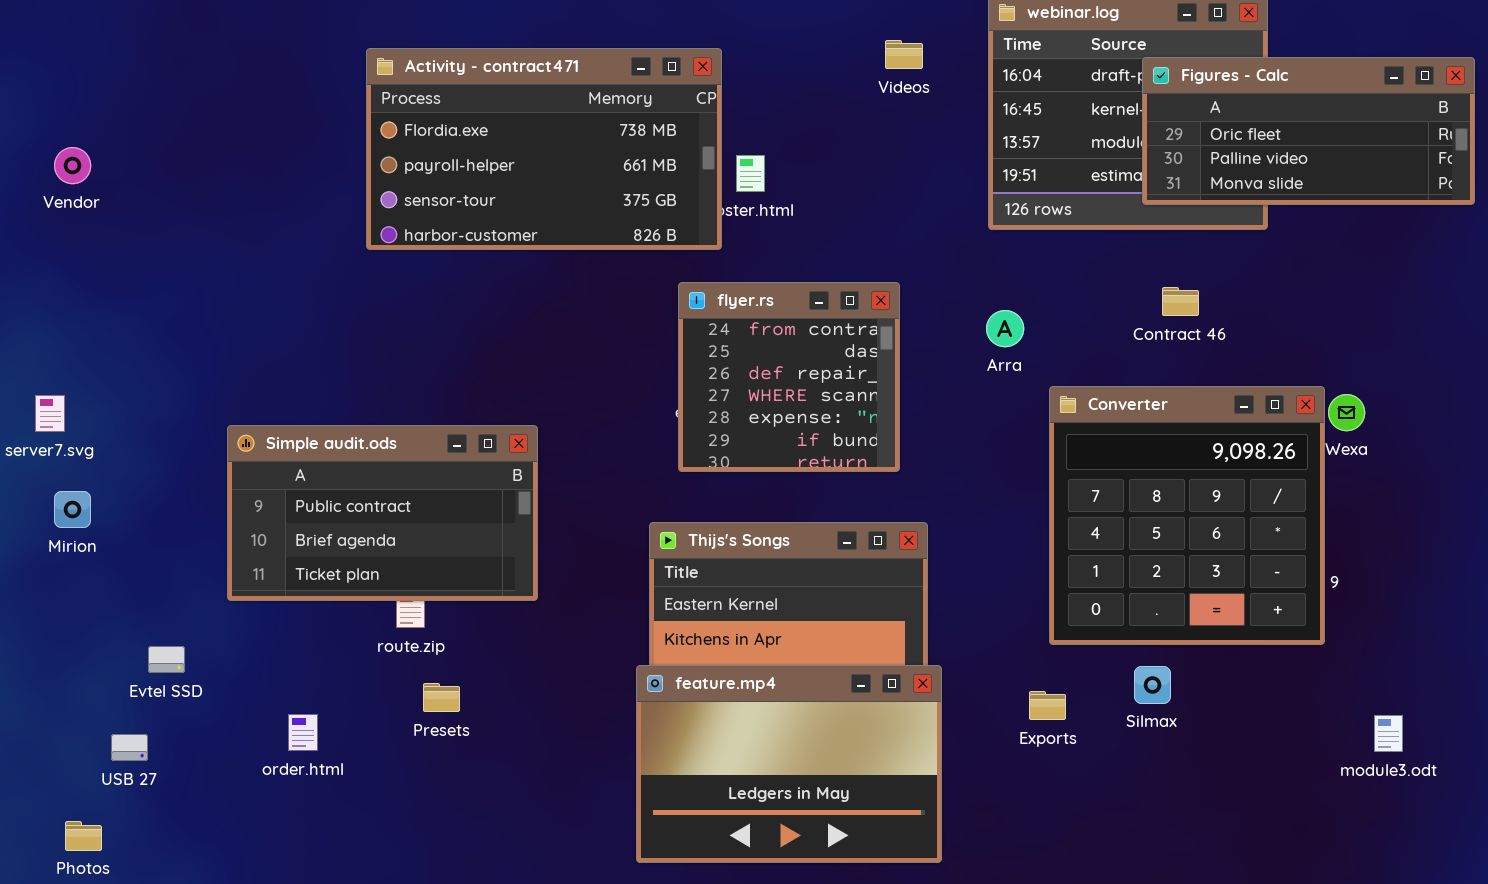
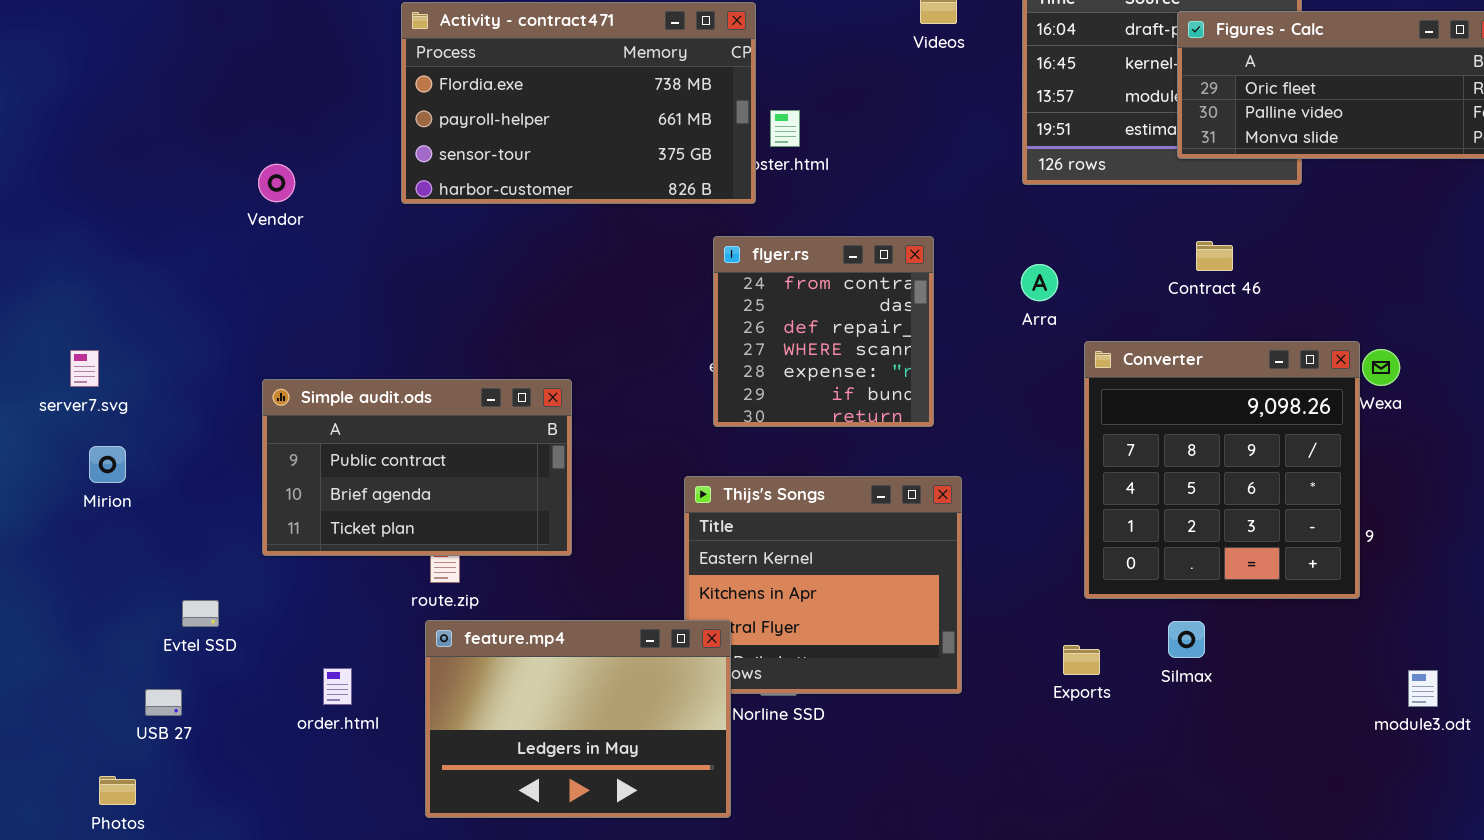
Vendor: [54,147,91,184] -> [258,164,295,202], moved
feature.mp4: [636,665,942,863] -> [425,620,731,818], moved

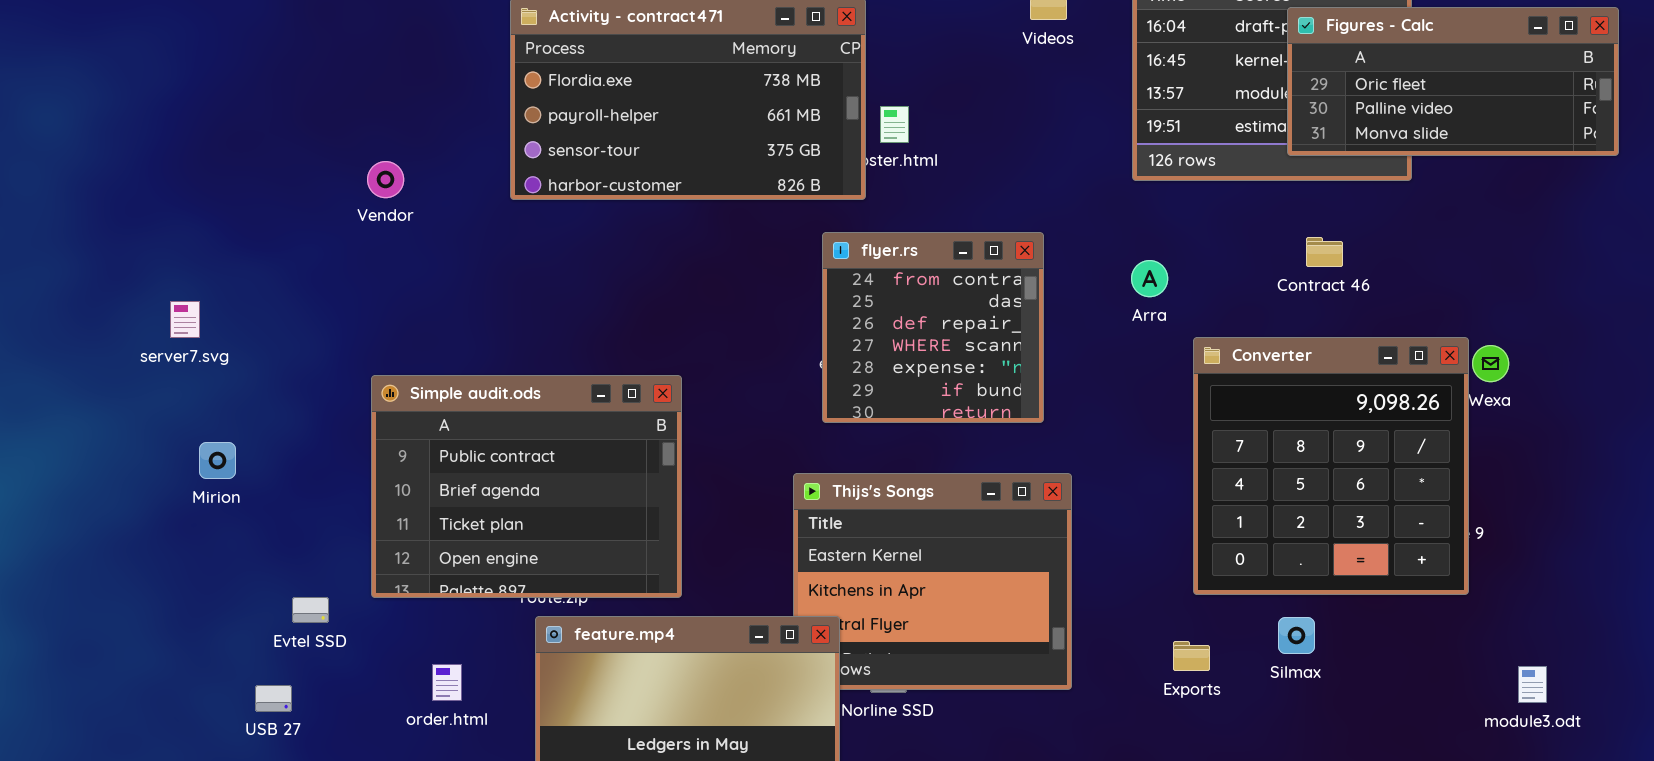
server7.svg: [70,350,99,387] -> [170,301,200,338], moved
Simple audit.ods: [262,379,572,556] -> [371,375,682,598], resized

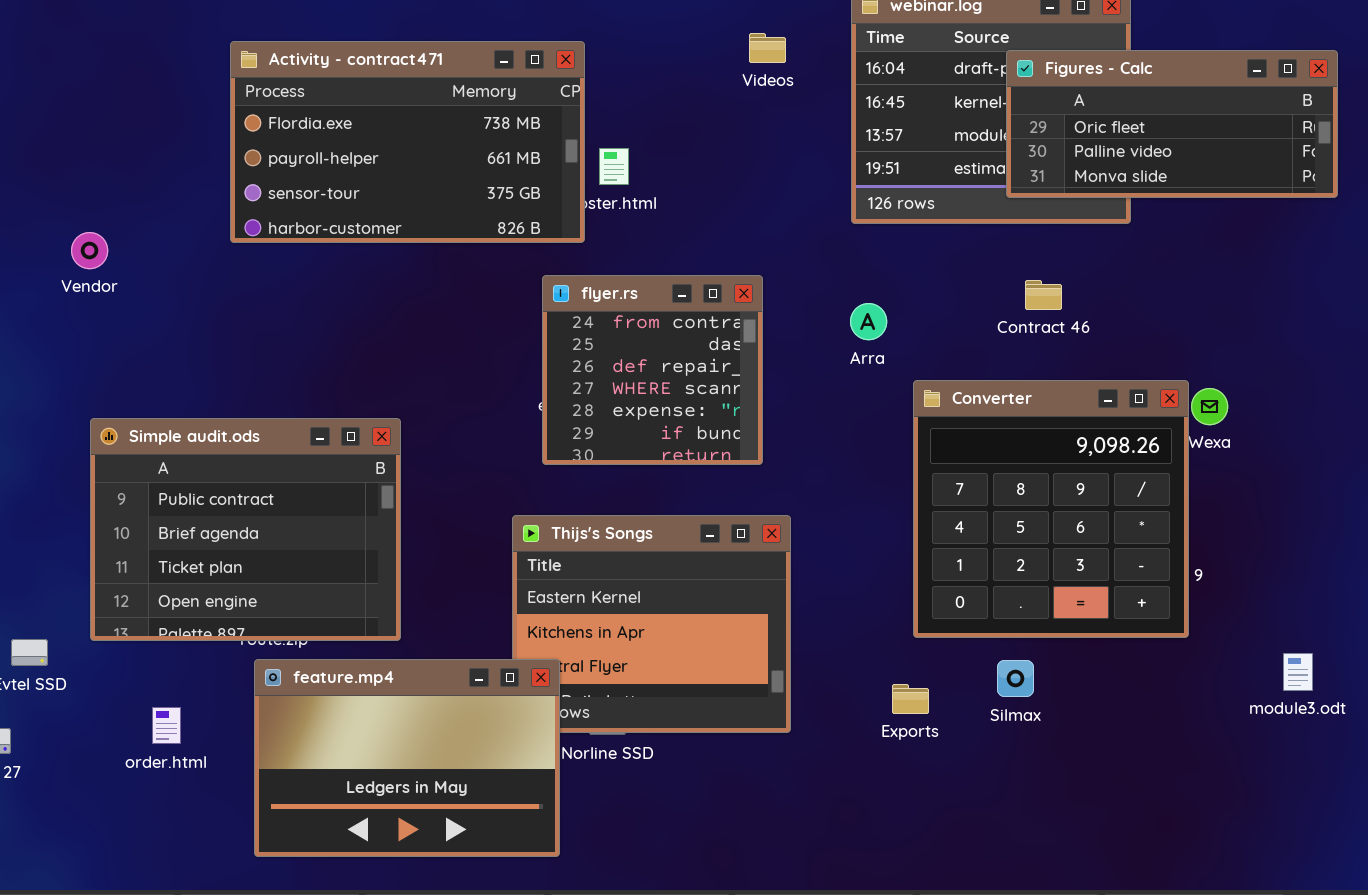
Vendor: [367,161,404,198] -> [71,232,108,269], moved
module3.odt: [1518,666,1547,703] -> [1283,653,1313,691], moved

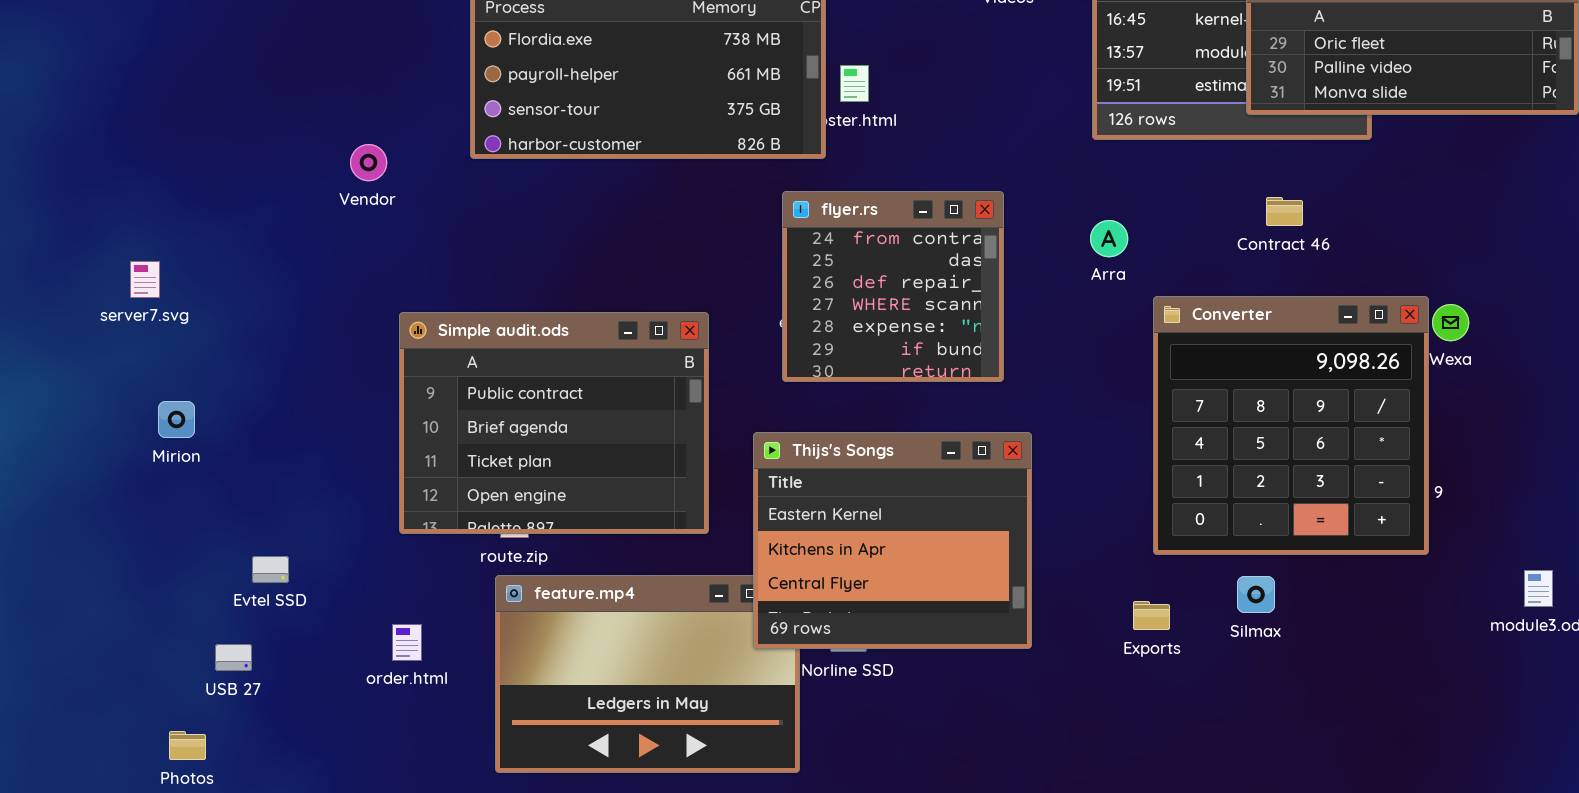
Vendor: [71,232,108,269] -> [350,144,387,181], moved
Simple audit.ods: [90,418,401,641] -> [399,312,709,534], moved
Thijs's Songs: [512,515,791,733] -> [753,432,1032,649], raised

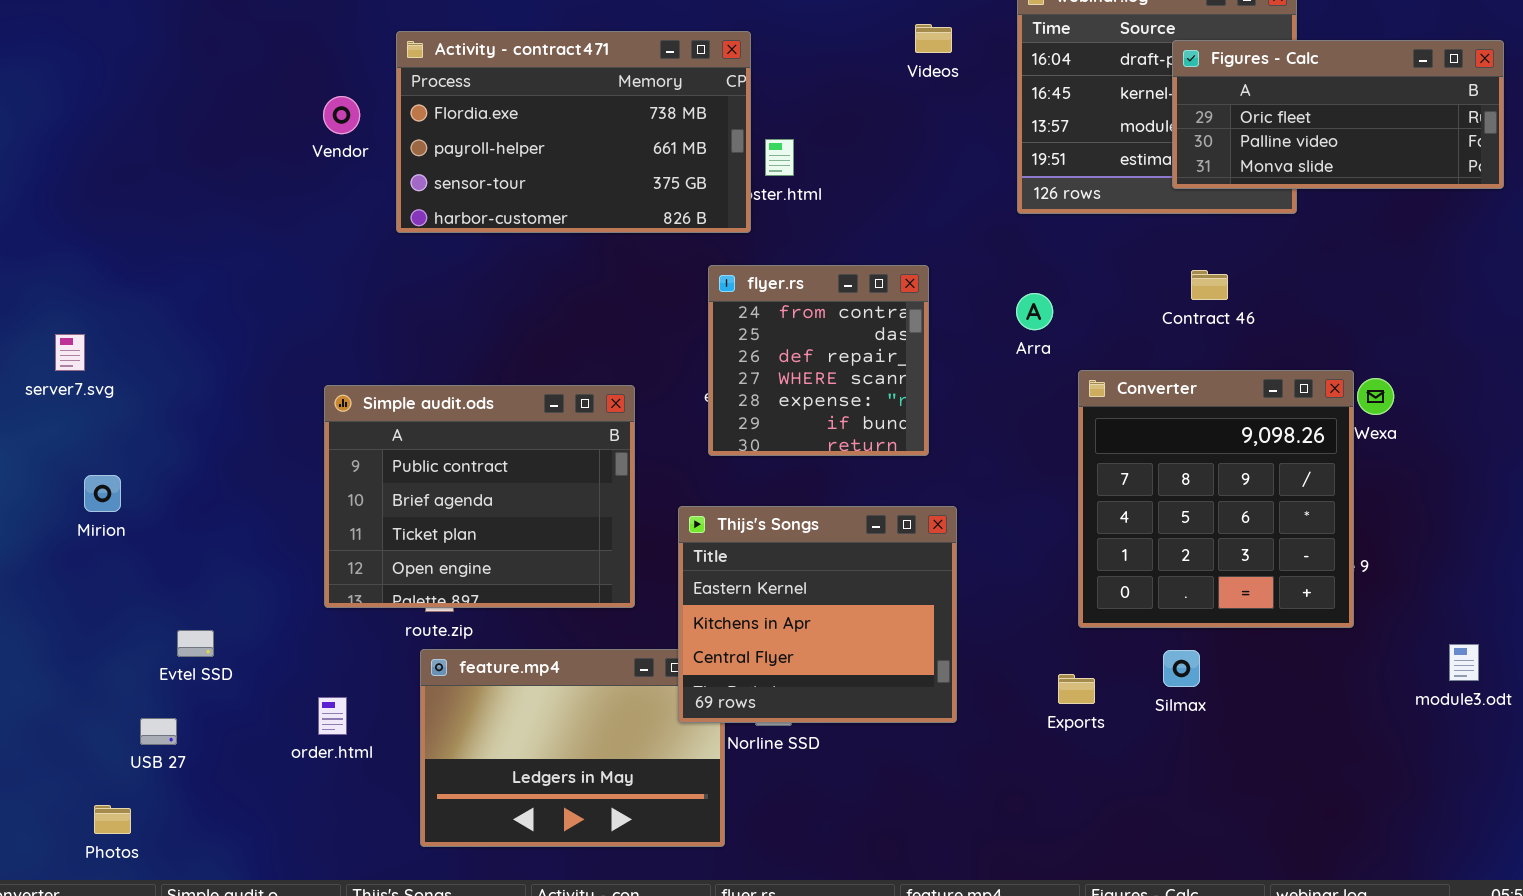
Vendor: [350,144,387,181] -> [323,96,360,134], moved

